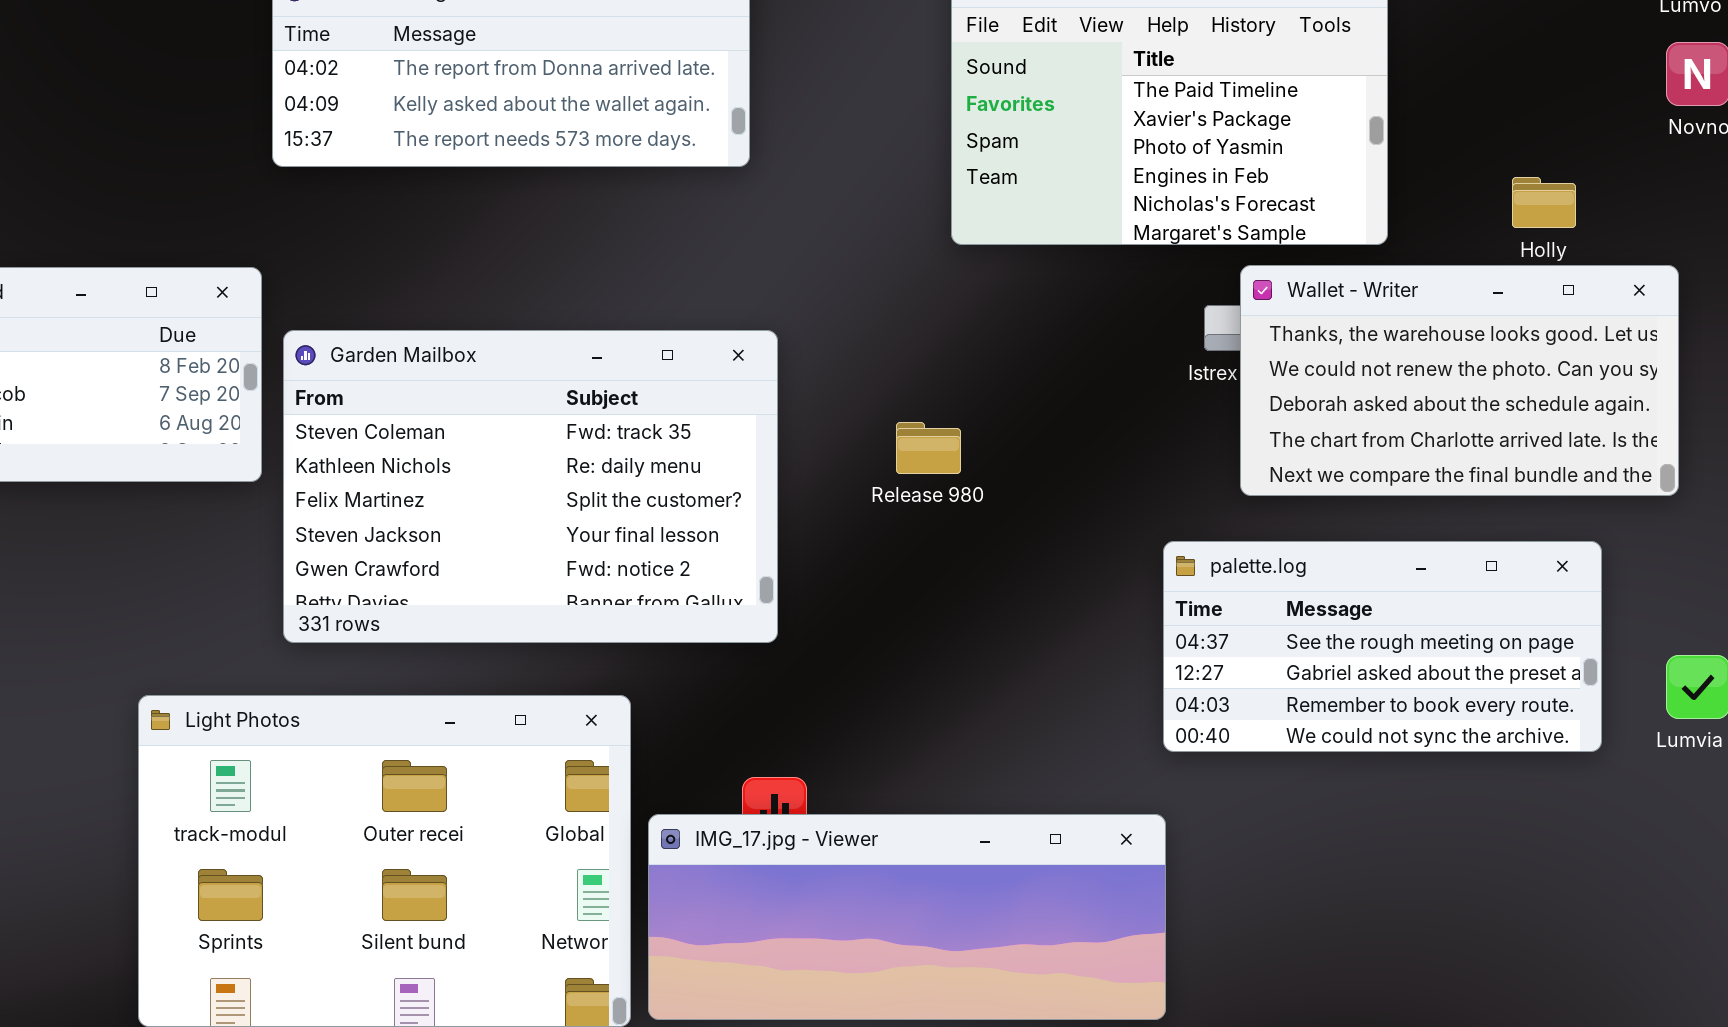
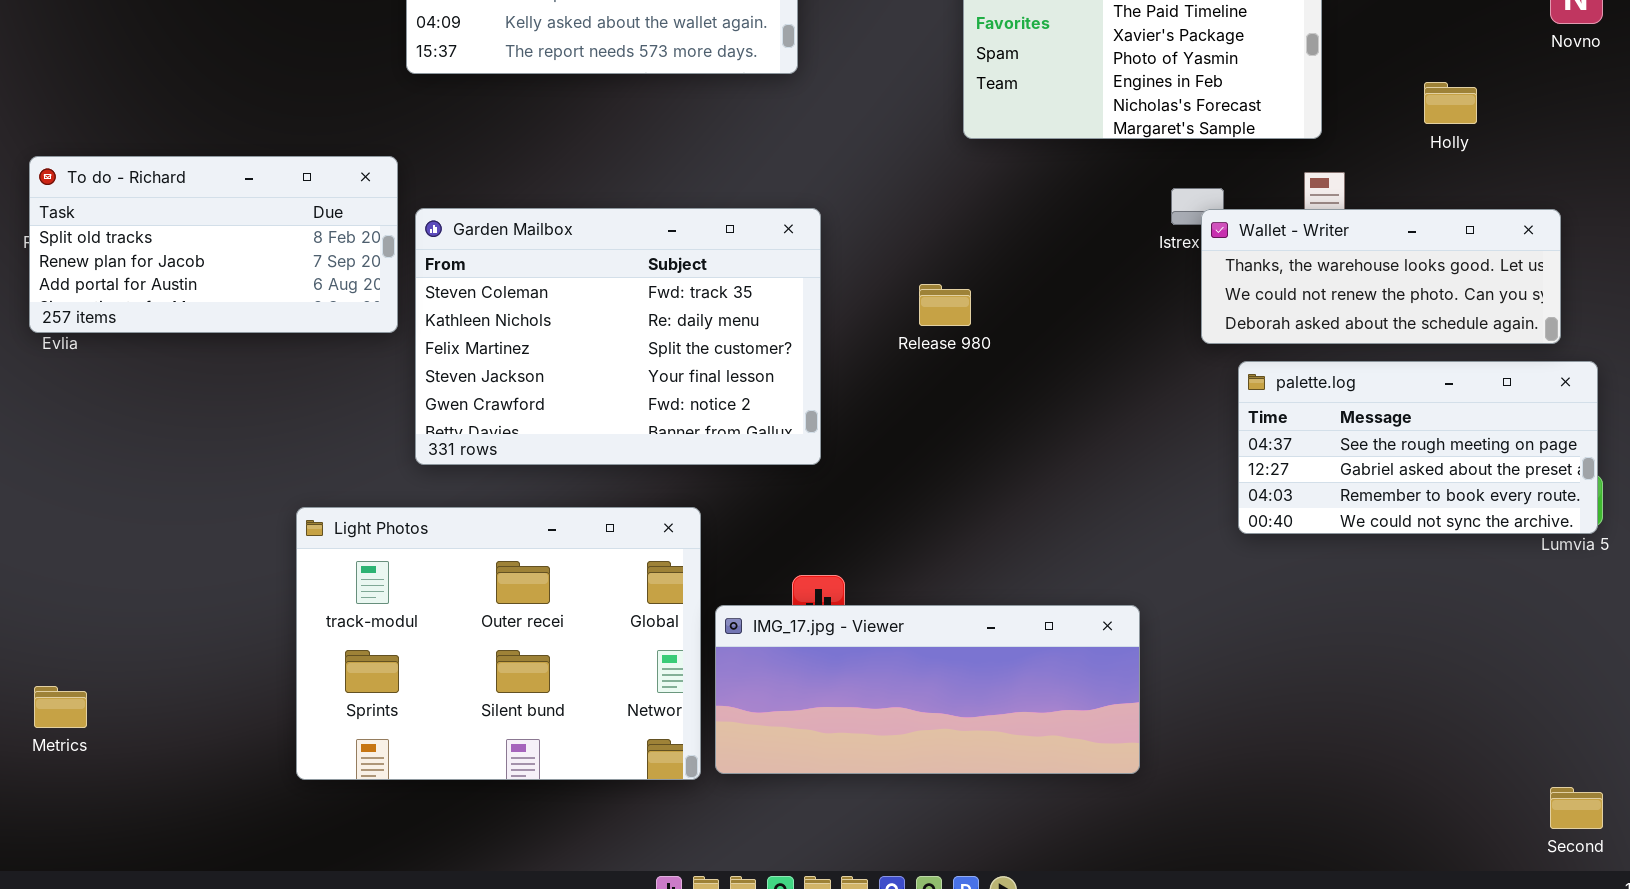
Wallet - Writer: [1240,265,1679,496] -> [1201,209,1561,344], resized
palette.log: [1163,541,1602,752] -> [1238,361,1598,534], moved

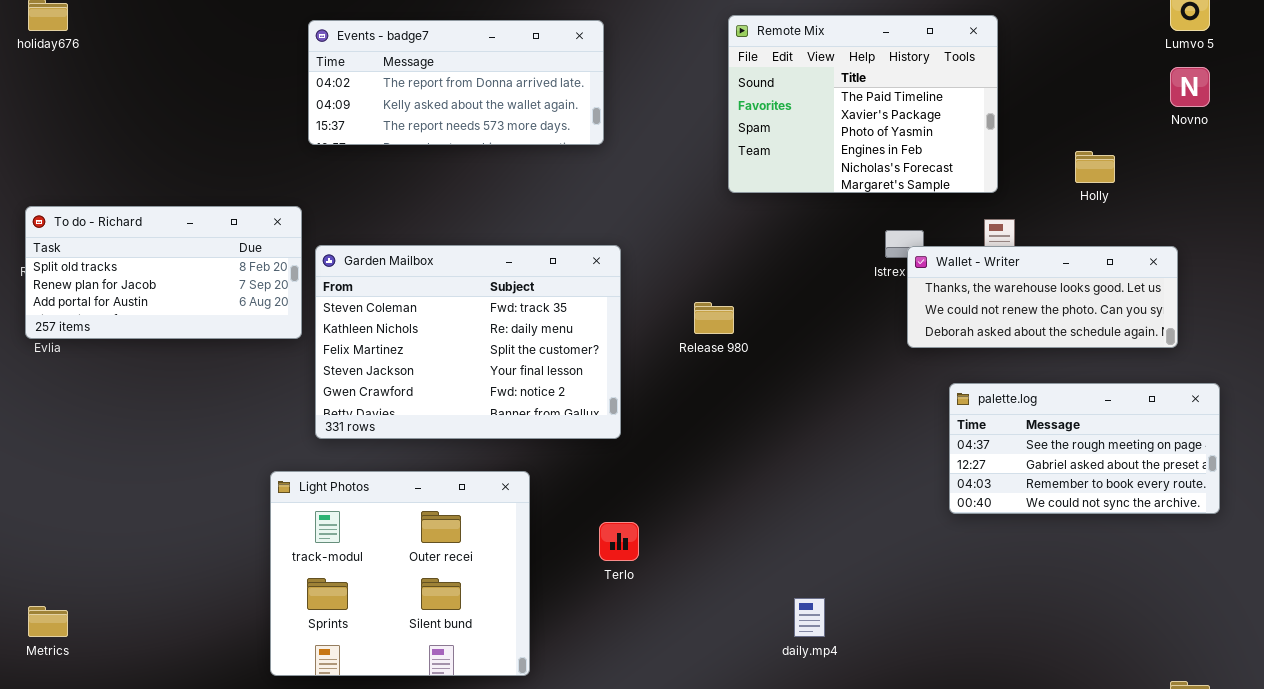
palette.log: [1238,361,1598,534] -> [949,383,1220,514], moved
Light Photos: [296,507,701,780] -> [270,471,530,676], resized
IMG_17.jpg - Viewer: [715,605,1140,774] -> none, closed

